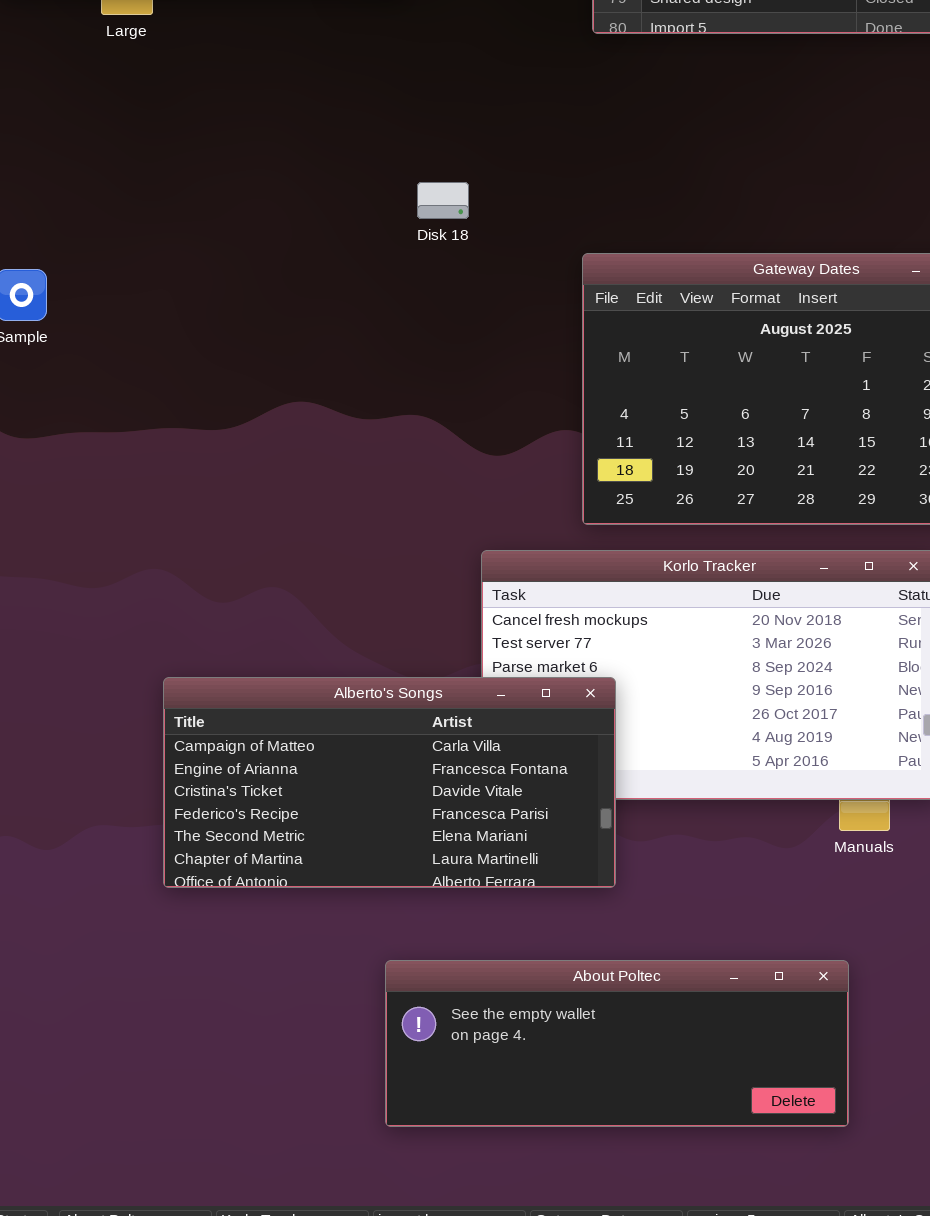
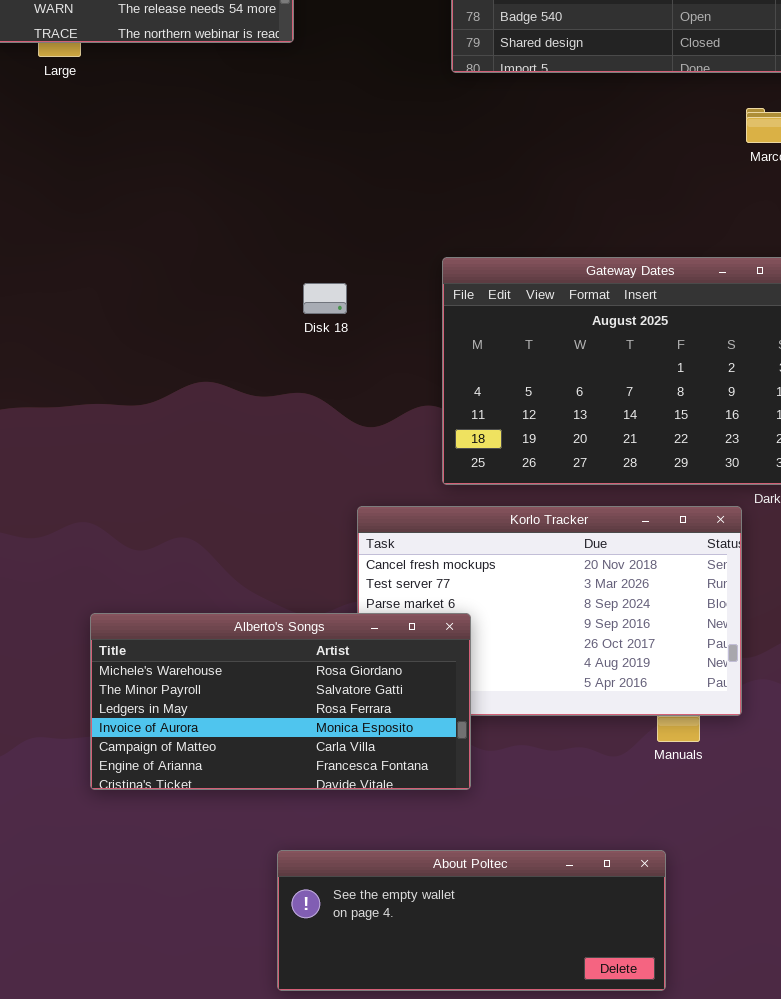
Disk 18: [417,182,469,219] -> [303,283,347,314], moved
Alberto's Songs: [163,677,616,888] -> [90,613,471,790], scrolled up 4 rows

